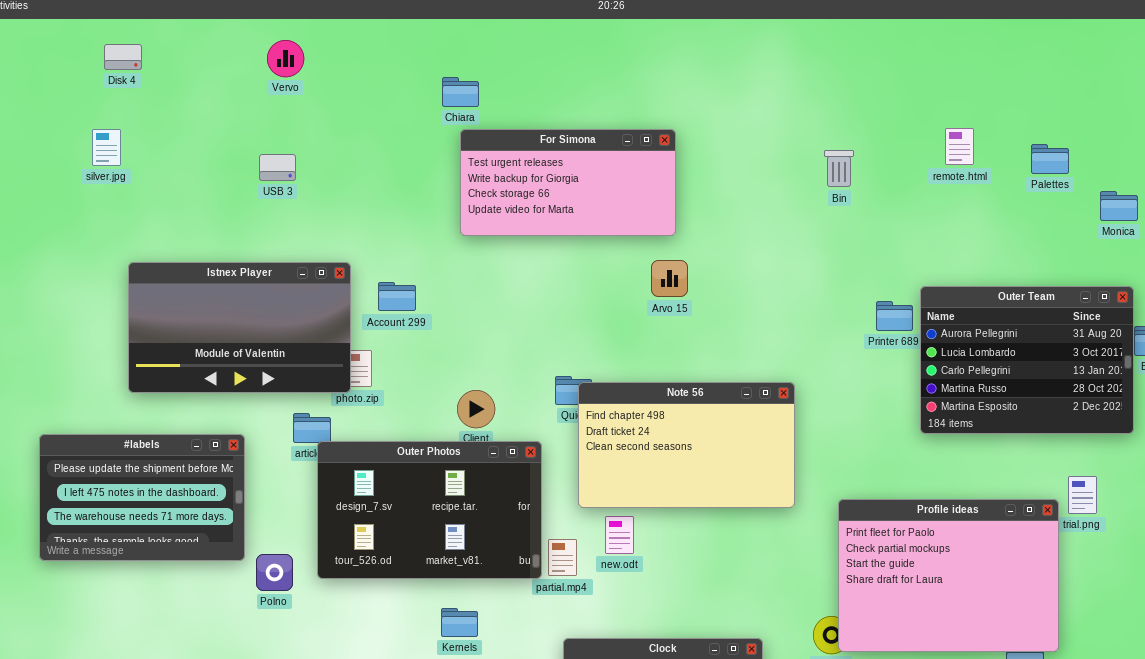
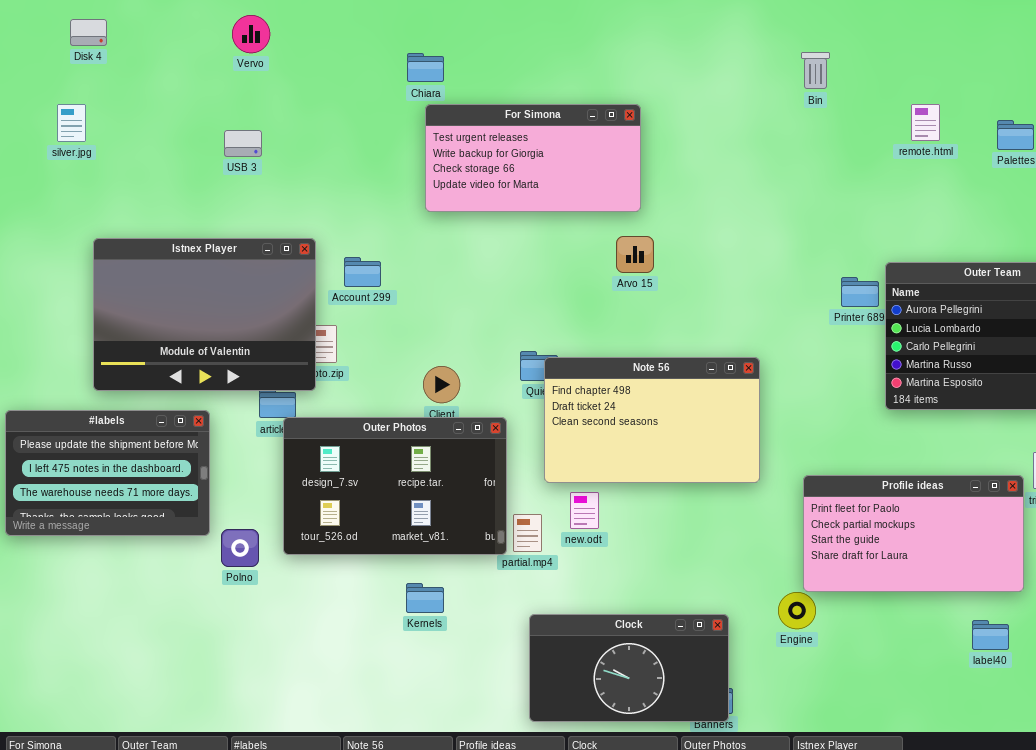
Bin: [824,150,854,187] -> [801,52,830,89], moved
Istnex Player: [128,262,351,393] -> [93,238,316,391], resized
Profile ideas: [838,499,1059,652] -> [803,475,1024,592], resized

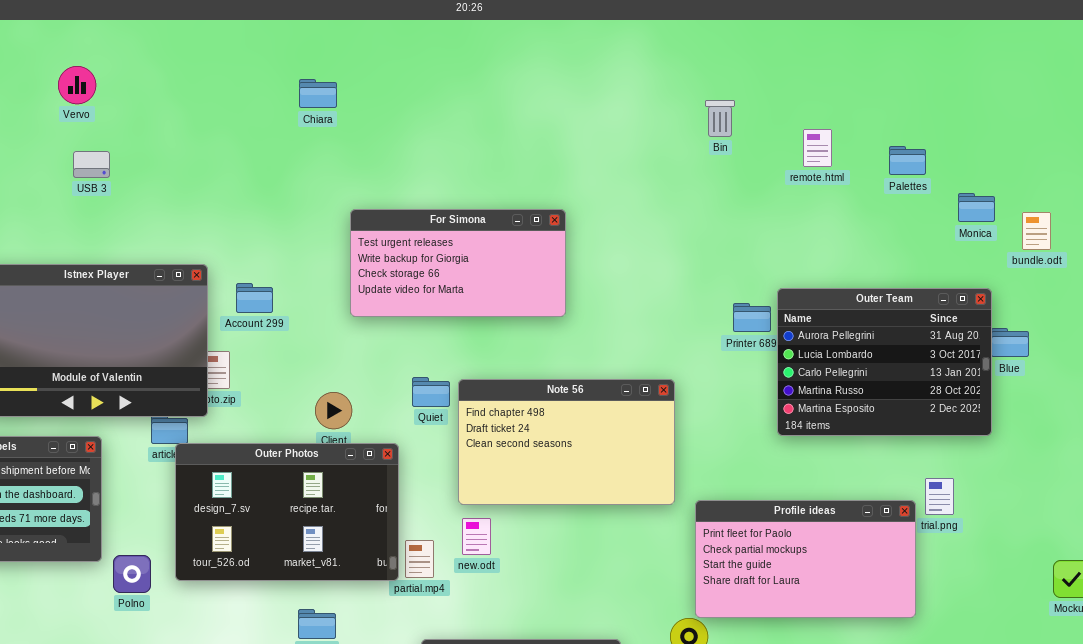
Vervo: [232,15,270,53] -> [58,66,96,104], moved
Bin: [801,52,830,89] -> [705,100,735,137], moved
For Simona: [425,104,641,212] -> [350,209,566,317], moved
USB 3: [224,130,262,157] -> [73,151,110,178], moved
Note 56: [544,357,760,483] -> [458,379,675,505], moved

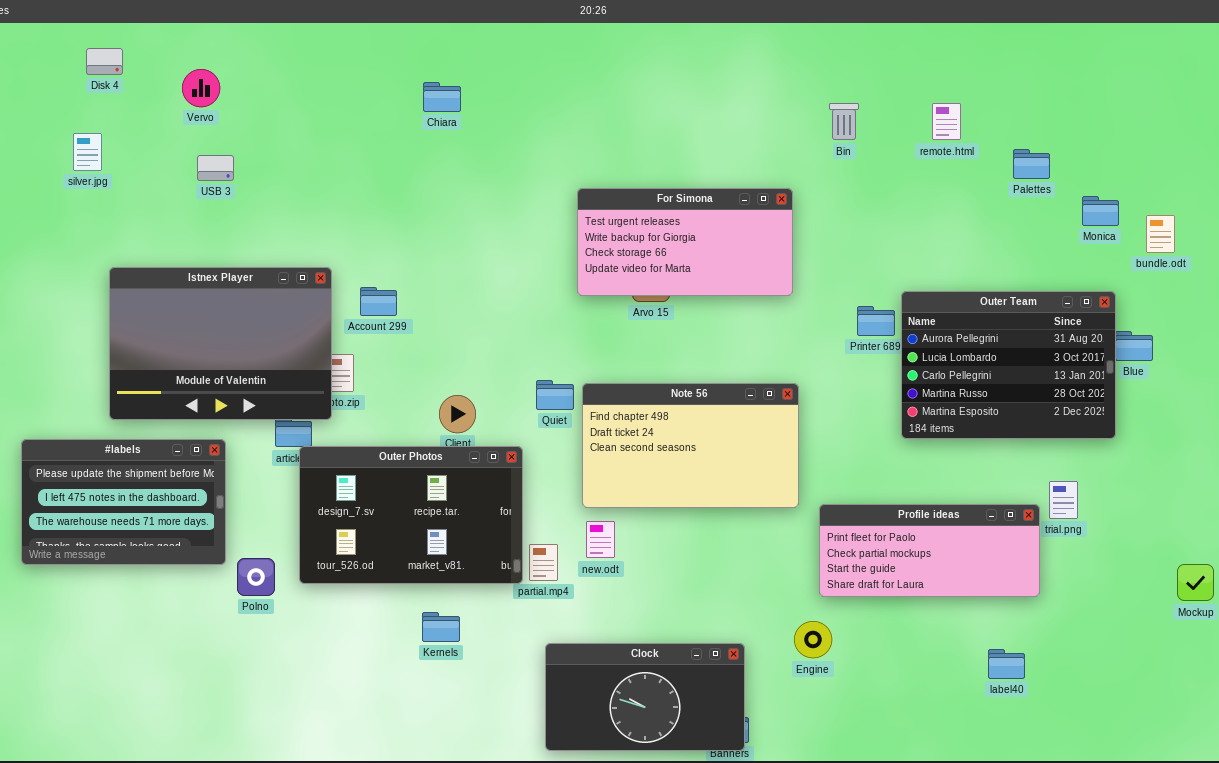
remote.html: [803,129,832,167] -> [932,103,961,140], moved
For Simona: [350,209,566,317] -> [577,188,793,296], moved
Profile ideas: [695,500,916,618] -> [819,504,1040,597], resized

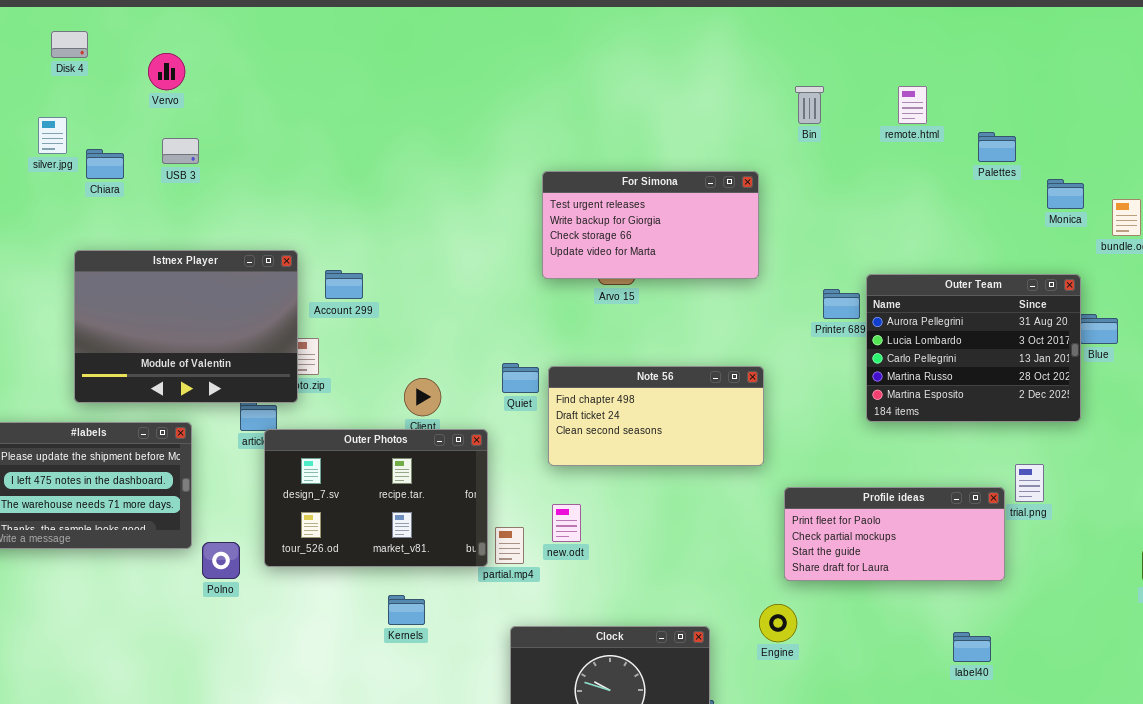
Chiara: [423,82,461,112] -> [86,149,124,179], moved
Note 56: [582,383,799,508] -> [548,366,764,466], resized

